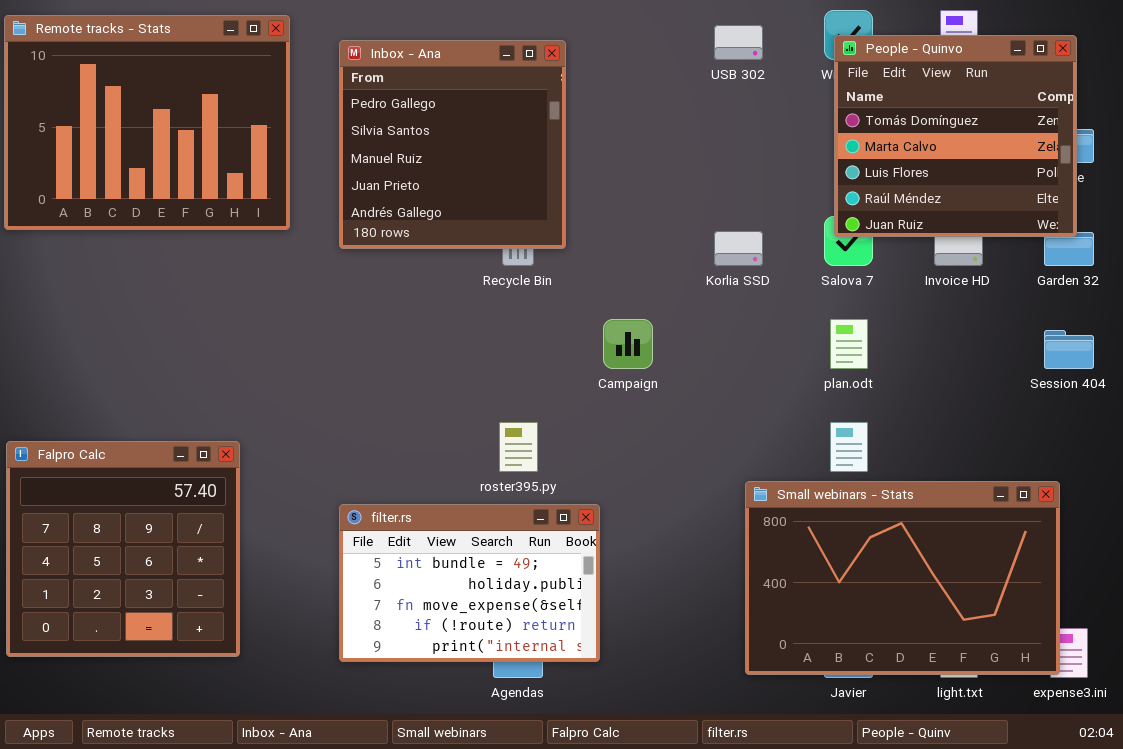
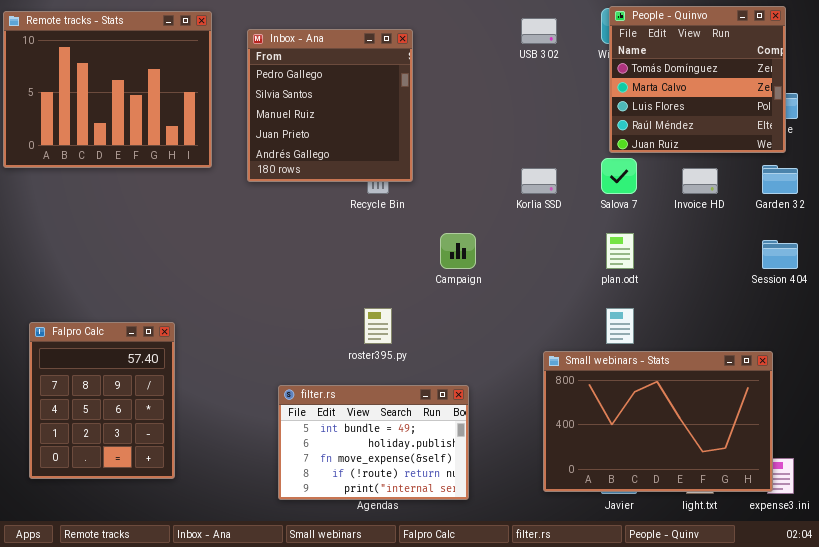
People - Quinvo: [834,35,1077,237] -> [609,6,786,153], moved
Falpro Calc: [6,441,240,657] -> [29,322,175,479], resized
filter.rs: [339,504,600,662] -> [278,385,469,500], moved

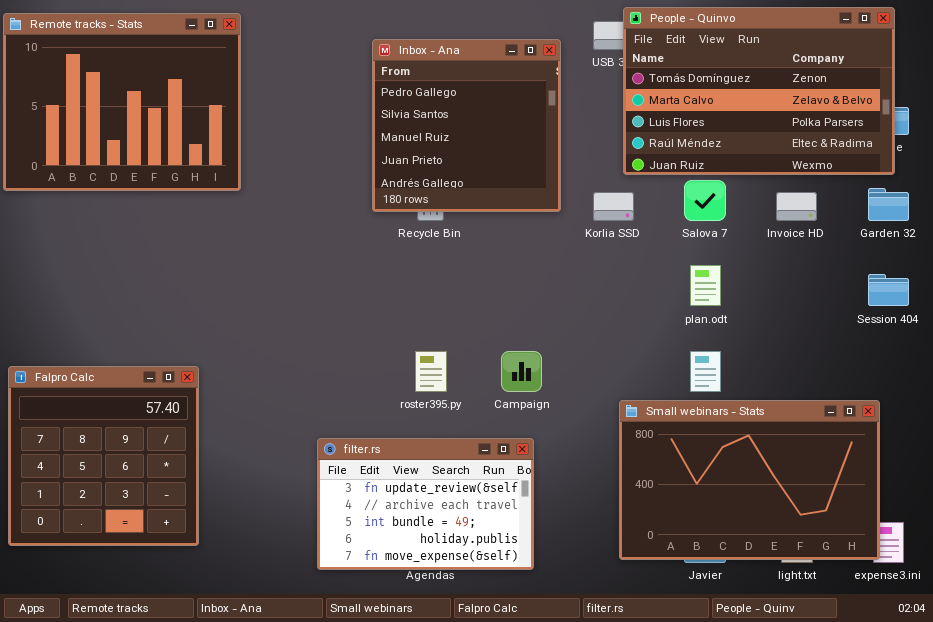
People - Quinvo: [609,6,786,153] -> [623,7,895,175], resized
Inbox - Ana: [247,29,413,182] -> [372,39,561,212], moved
Campaign: [440,233,476,269] -> [501,351,542,392], moved
Falpro Calc: [29,322,175,479] -> [8,366,199,546], resized
filter.rs: [278,385,469,500] -> [317,438,534,570], scrolled up 2 rows

